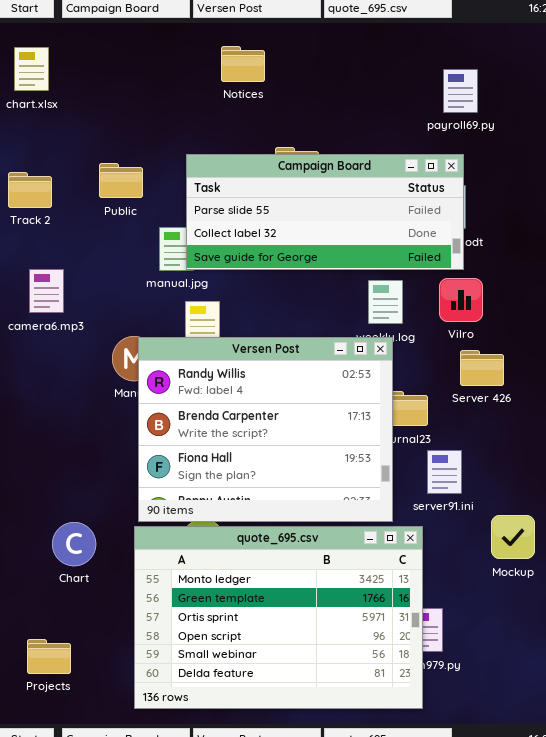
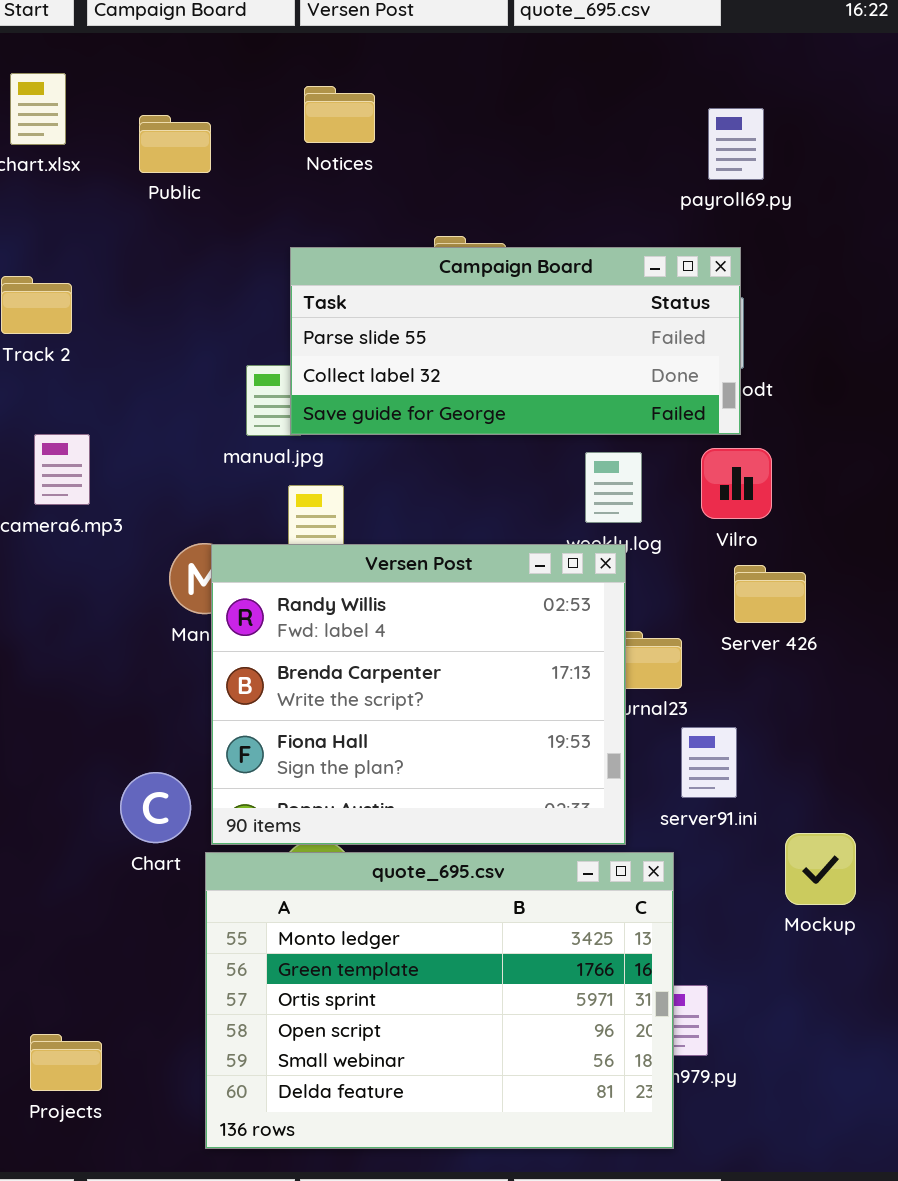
Notices: [221,46,265,82] -> [304,86,375,143], moved
Public: [99,163,143,198] -> [139,115,211,173], moved
Chart: [52,522,96,566] -> [120,772,191,843], moved

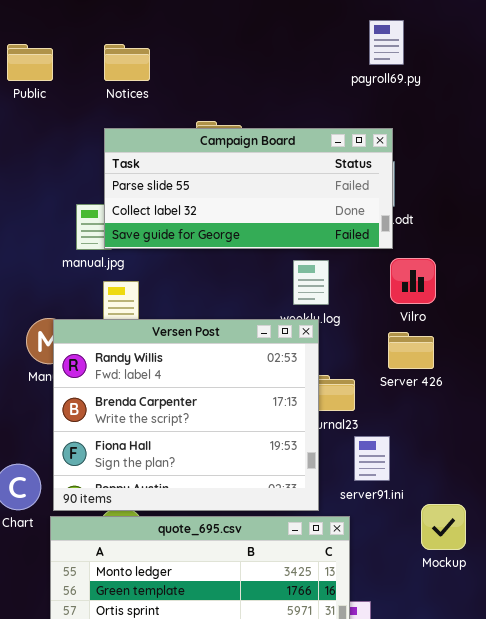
Notices: [304,86,375,143] -> [104,44,150,81], moved
payroll69.py: [708,108,764,180] -> [369,20,404,65], moved
Vilro: [701,448,772,519] -> [390,258,436,304], moved

